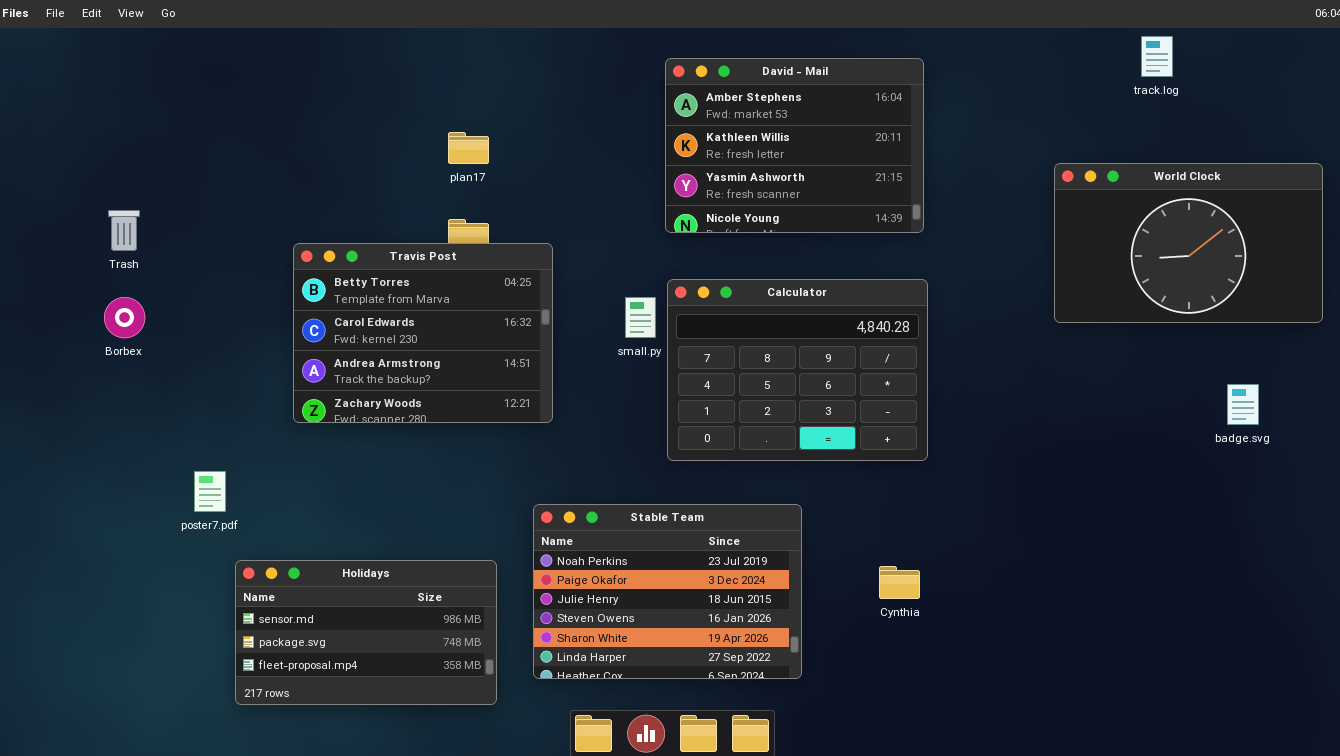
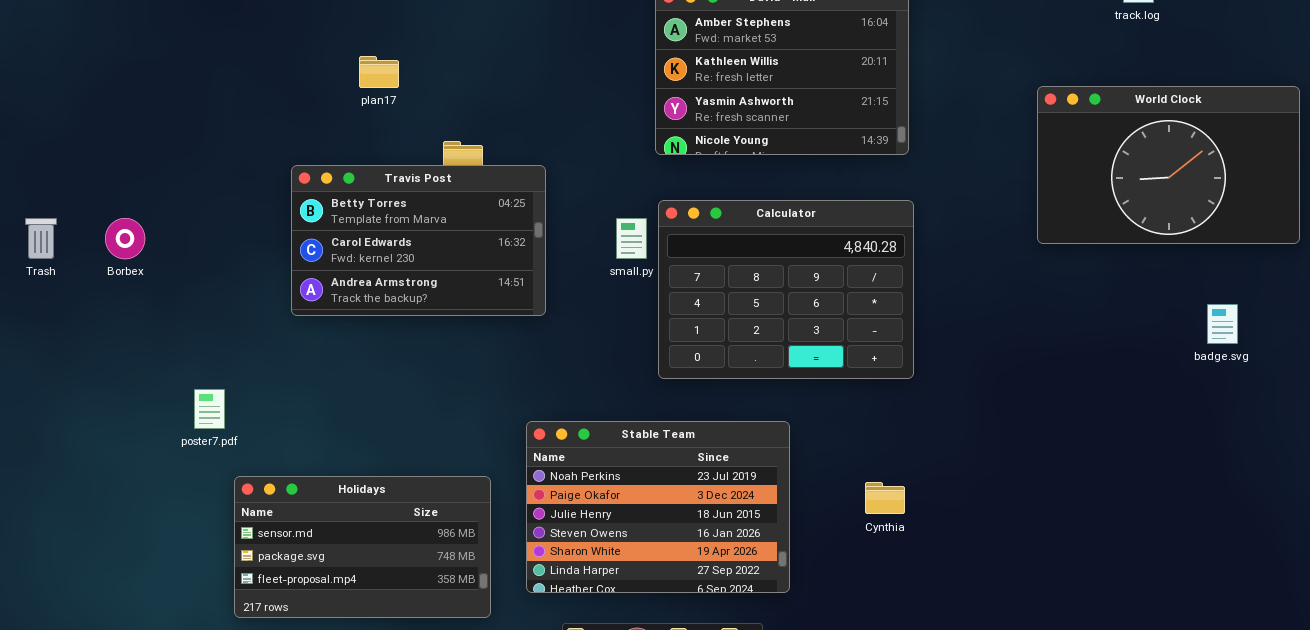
plan17: [448,132,489,164] -> [359,56,399,88], moved
Trash: [108,210,140,251] -> [25,218,57,259], moved
Travis Post: [293,243,553,423] -> [291,165,546,316], resized

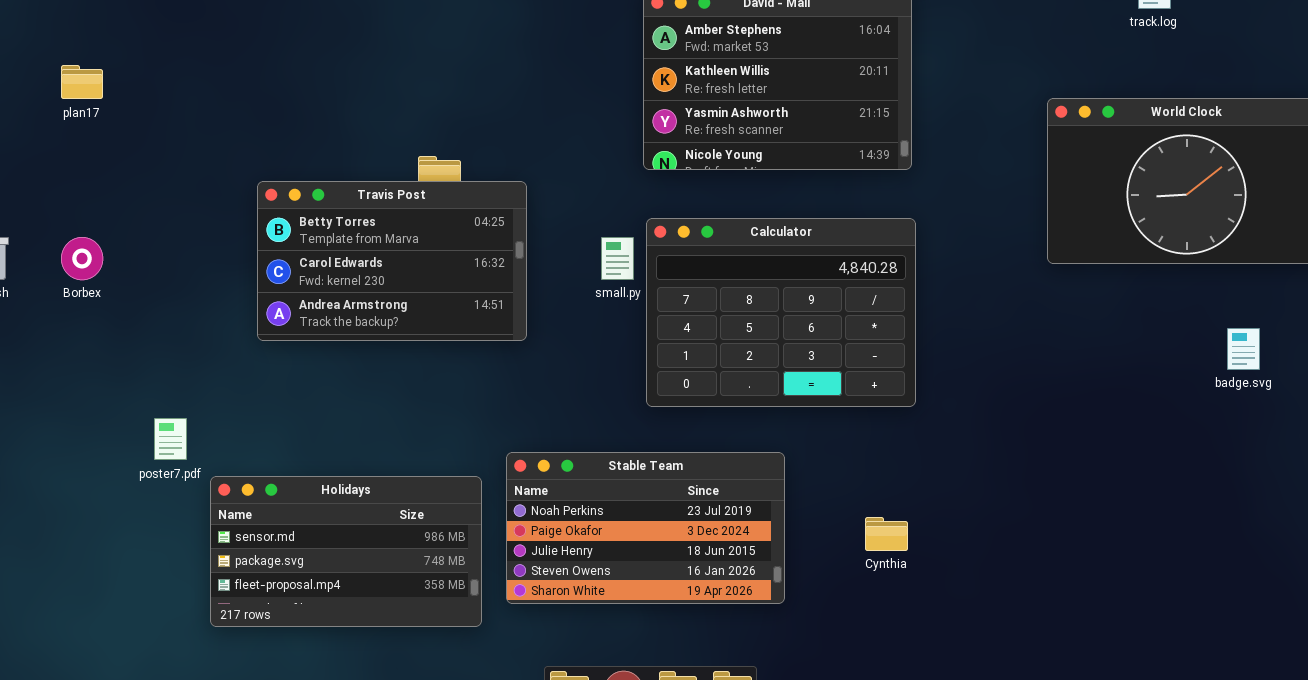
plan17: [359,56,399,88] -> [61,65,103,99], moved
Stable Team: [526,421,790,593] -> [506,452,785,604], resized
Holidays: [234,476,491,618] -> [210,476,482,627], moved

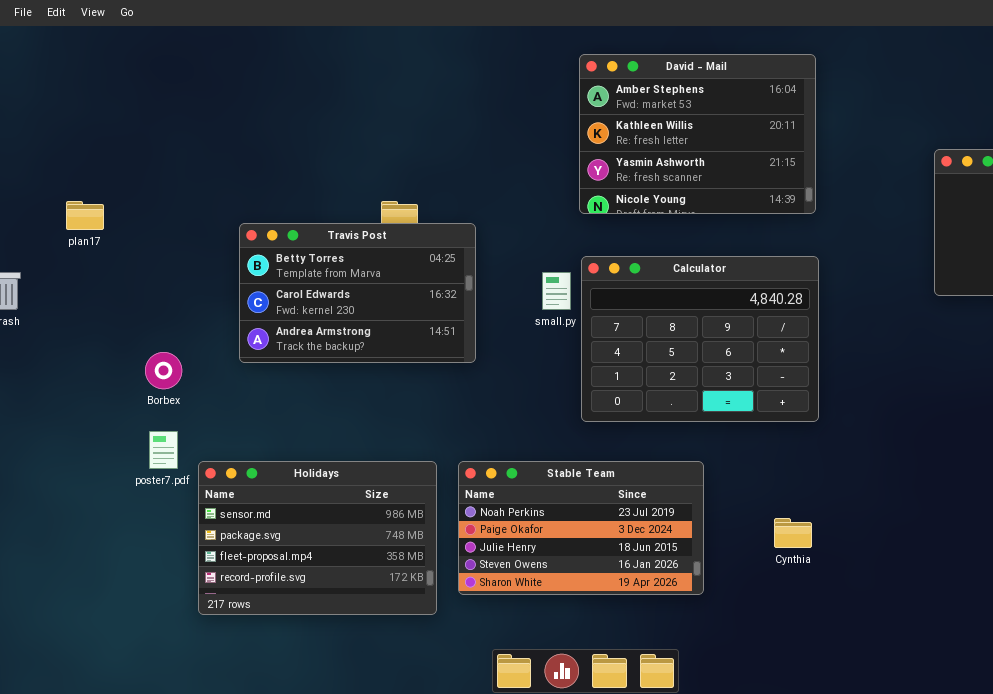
plan17: [61,65,103,99] -> [66,201,104,230], moved
Borbex: [61,237,103,280] -> [145,352,182,389], moved
Holidays: [210,476,482,627] -> [198,461,437,615], resized

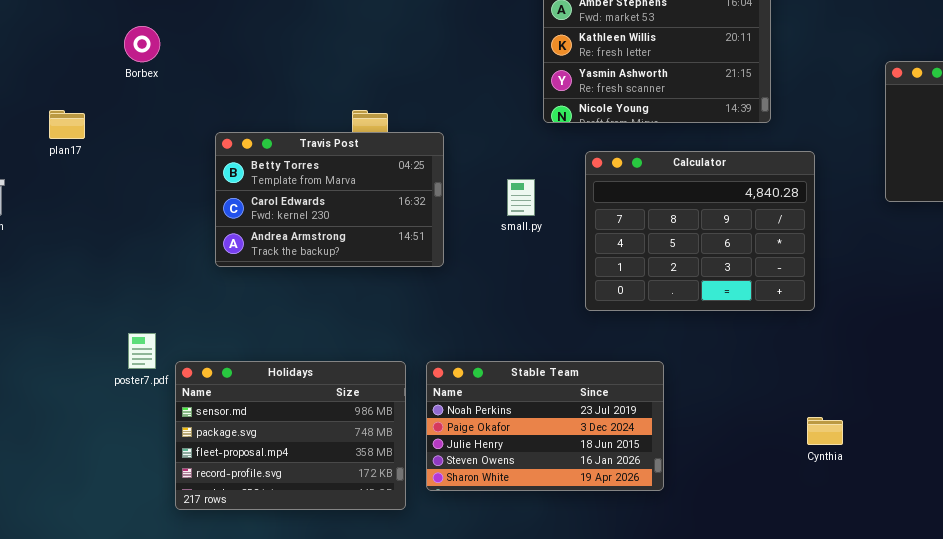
Calculator: [581,256,819,422] -> [585,151,815,311], moved
Borbex: [145,352,182,389] -> [124,26,160,62], moved
Cynthia: [774,518,812,548] -> [807,417,843,445], moved

